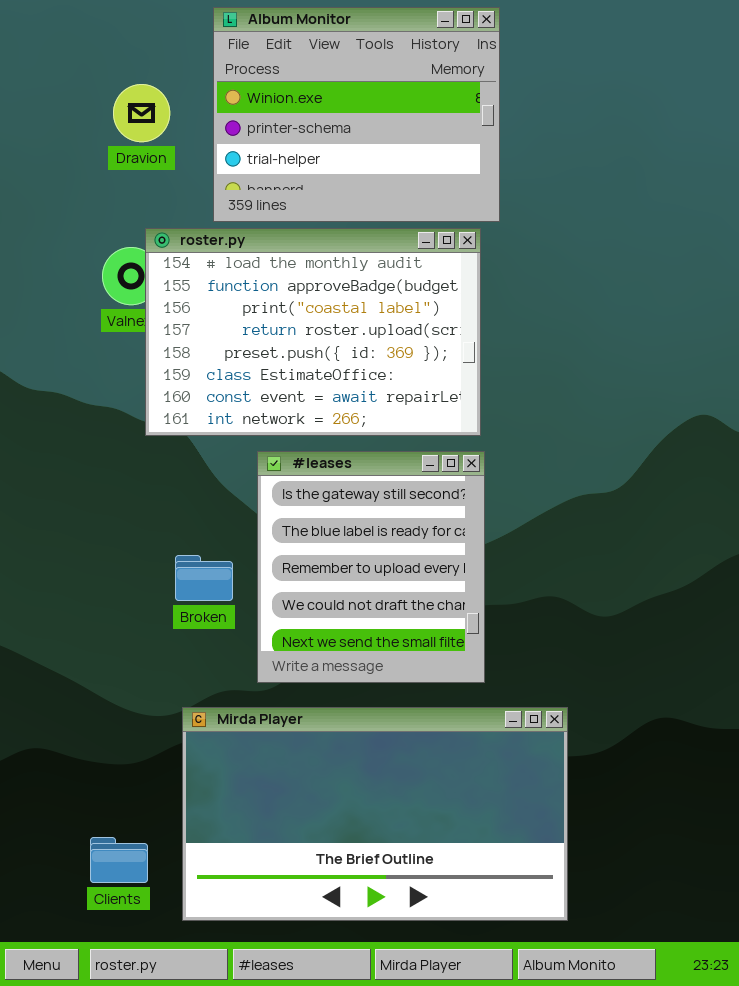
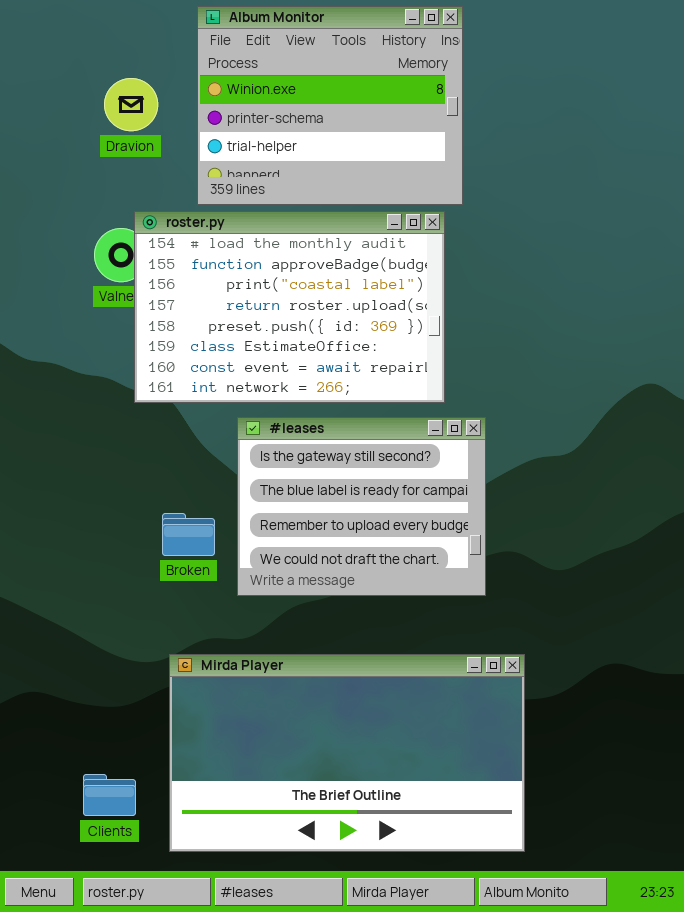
#leases: [257,451,485,683] -> [237,417,486,596], resized

